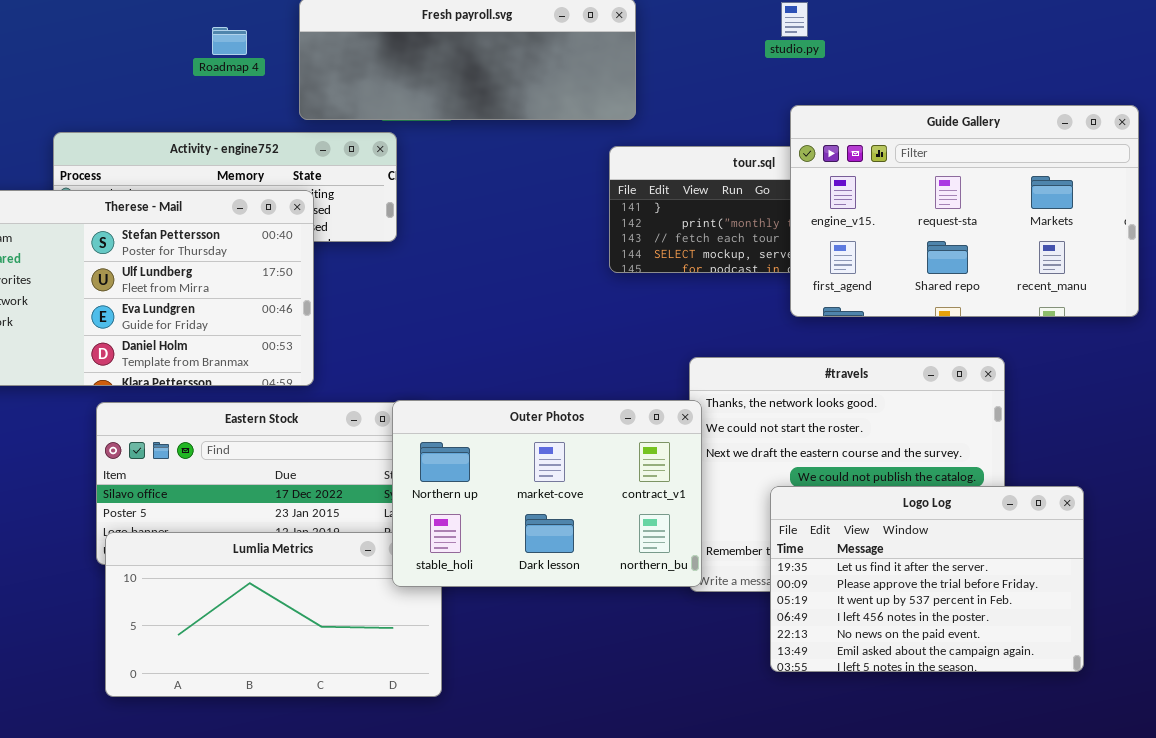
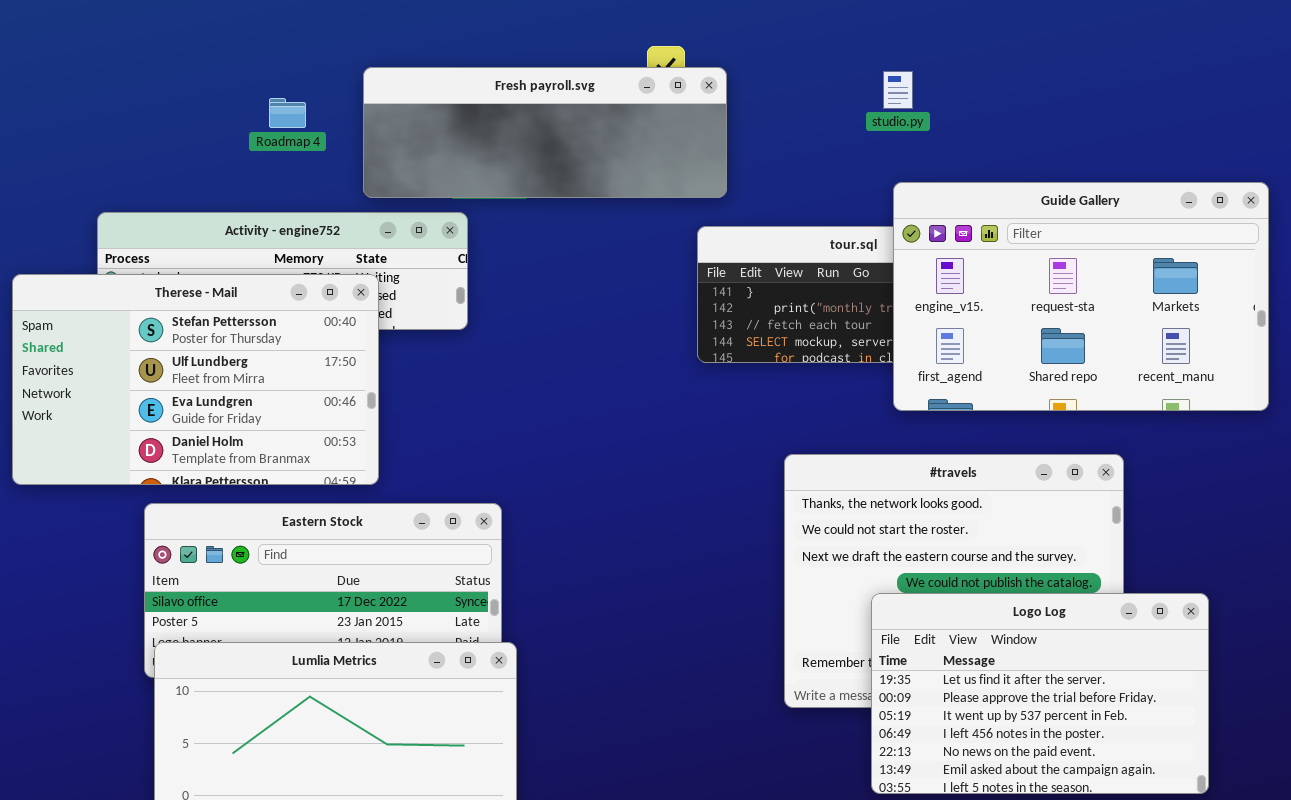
Outer Photos: [392,400,702,587] -> none, closed

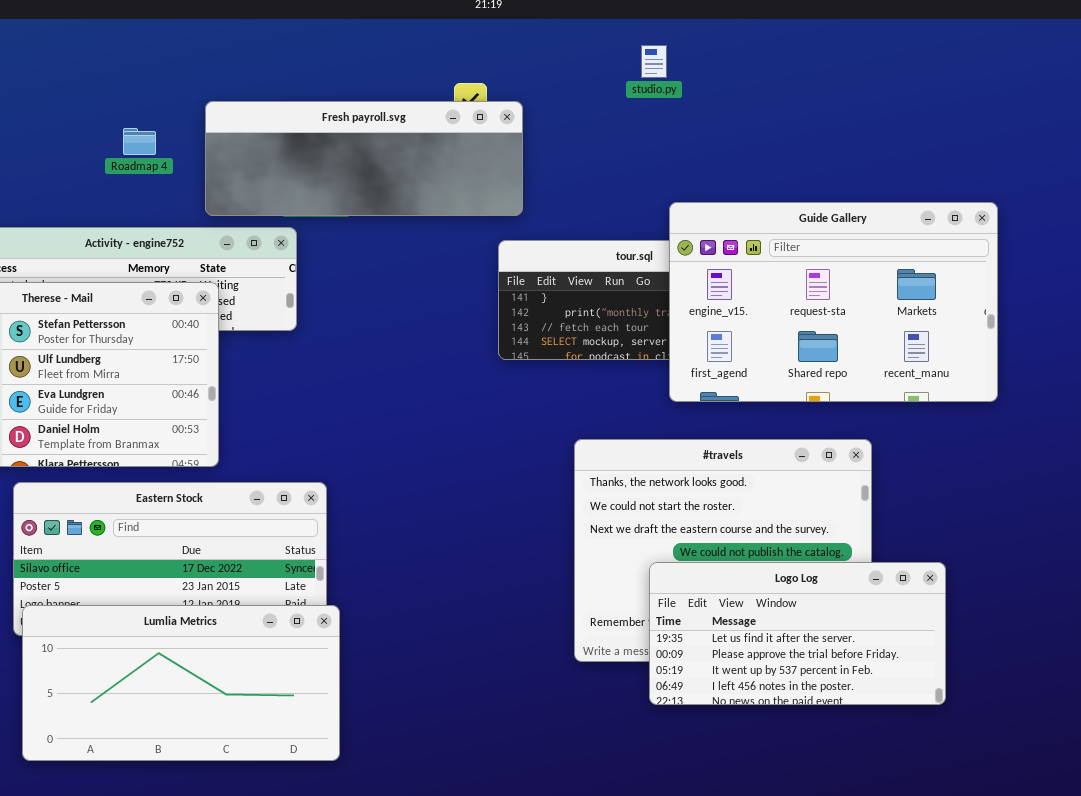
studio.py: [883,71,913,109] -> [641,45,667,78], moved
Logo Log: [871,593,1209,794] -> [649,562,946,705], resized

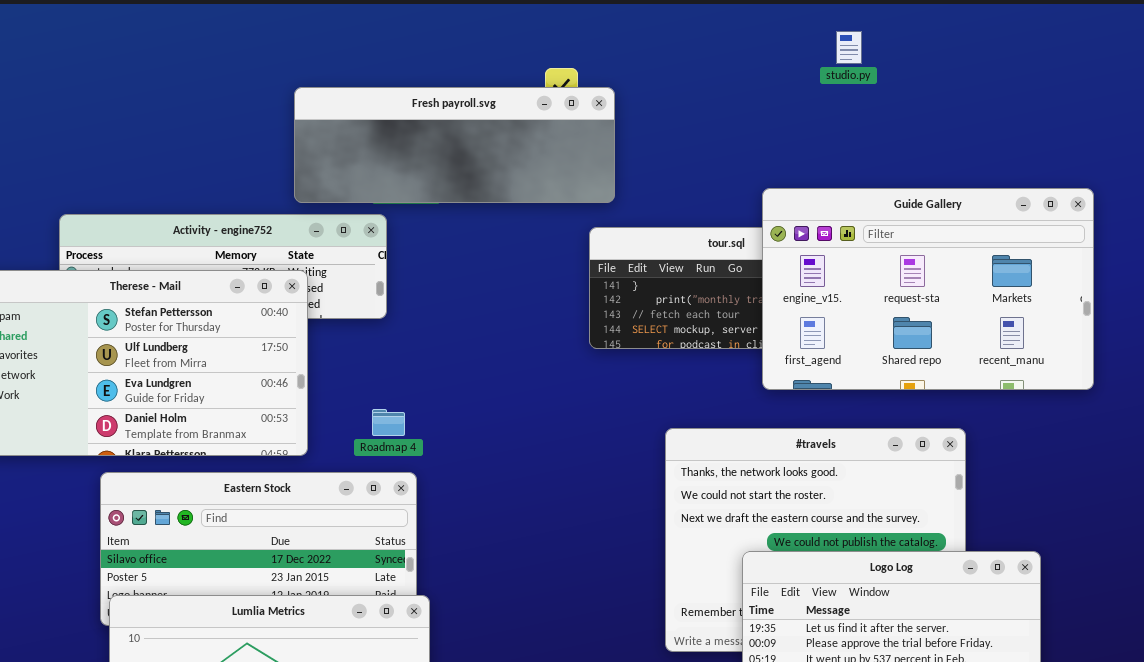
studio.py: [641,45,667,78] -> [836,31,862,64], moved
Roadmap 4: [123,128,156,155] -> [372,409,405,436], moved

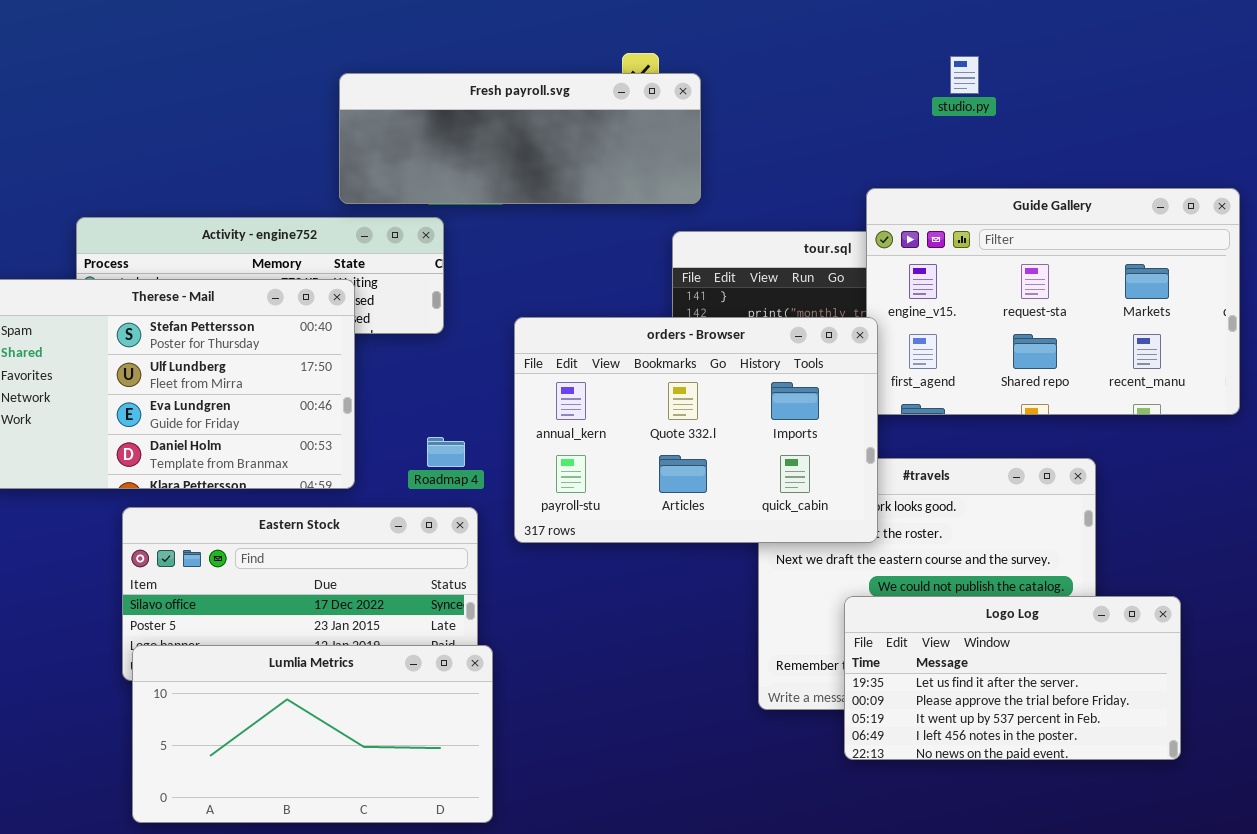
studio.py: [836,31,862,64] -> [950,56,979,94], moved
orders - Browser: none -> [514,317,878,543], opened

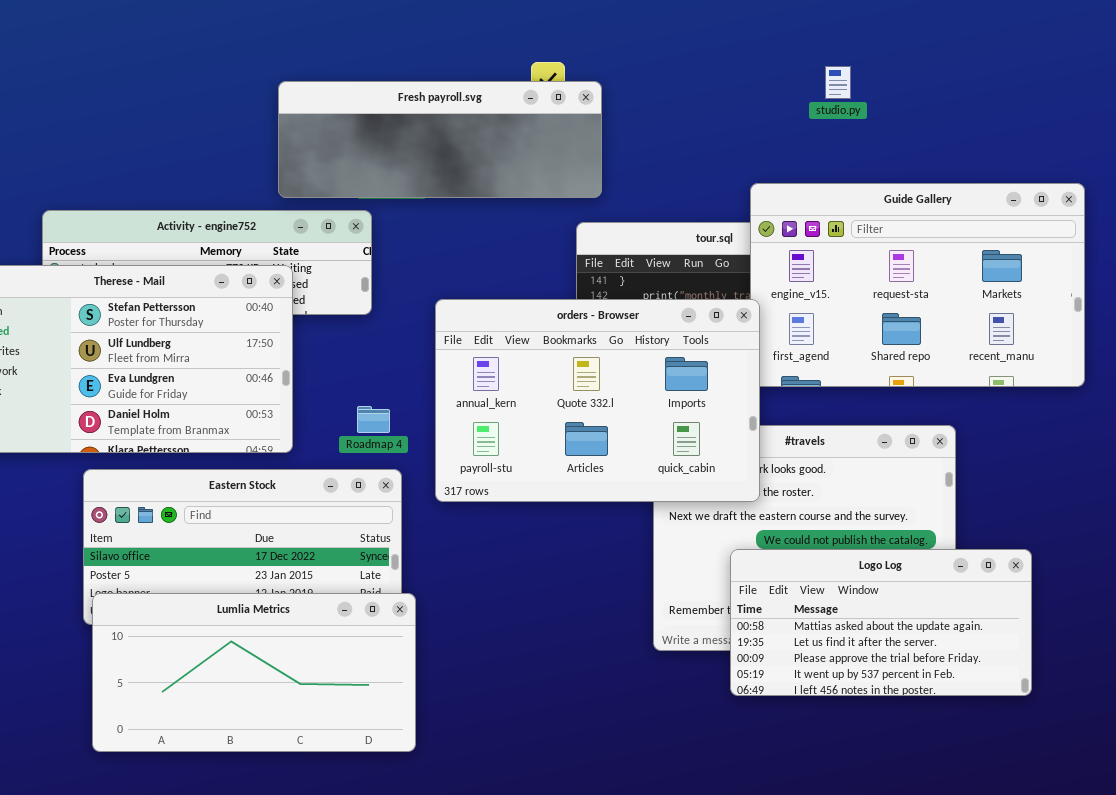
Logo Log: [844,596,1181,760] -> [730,549,1032,696], scrolled up 1 row

